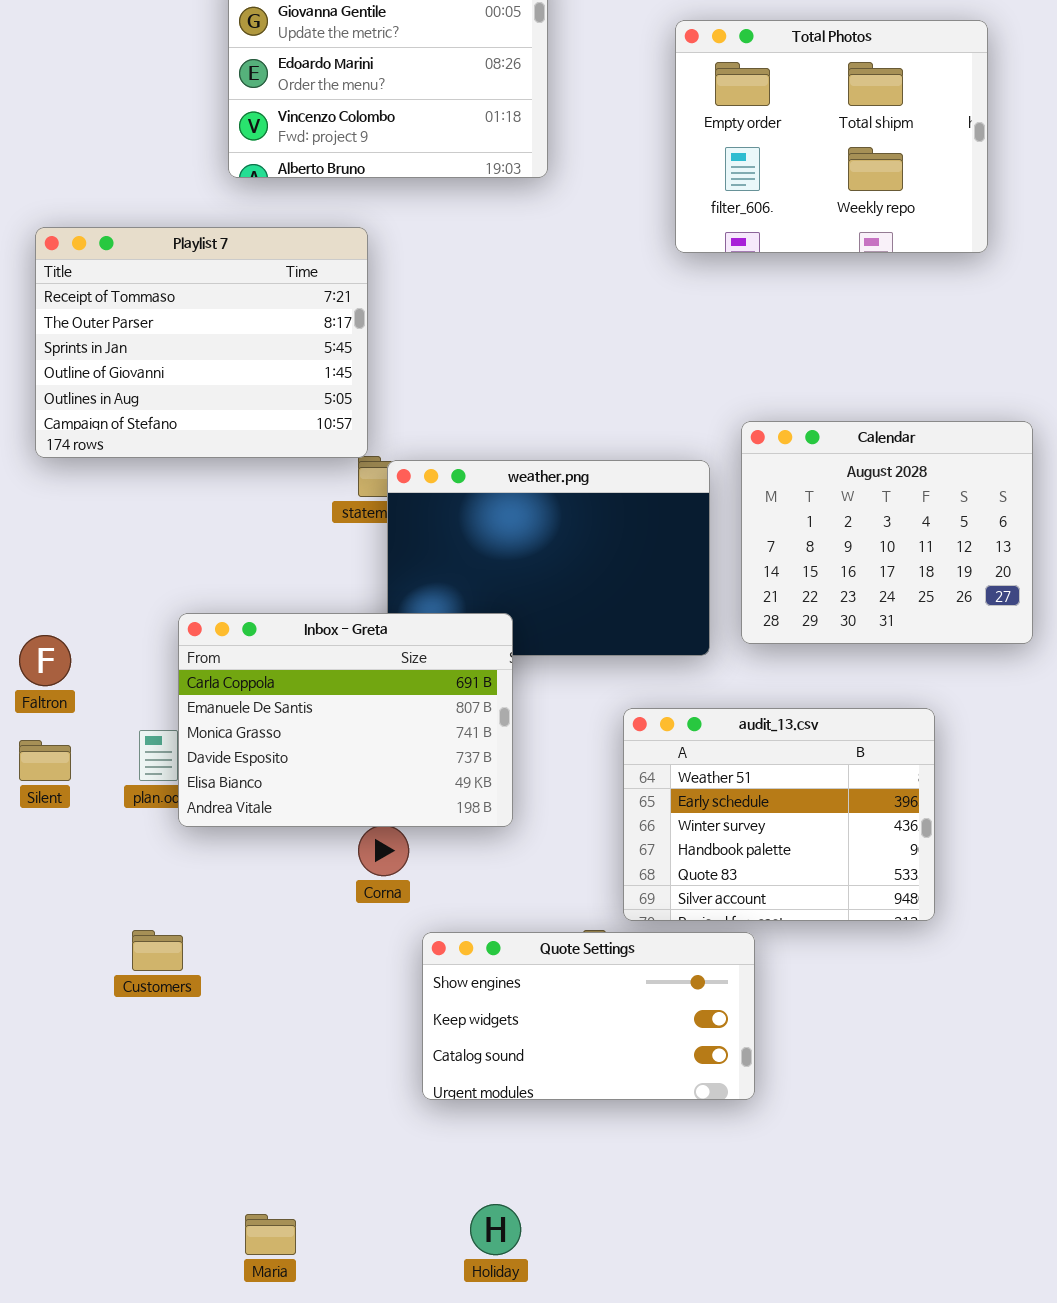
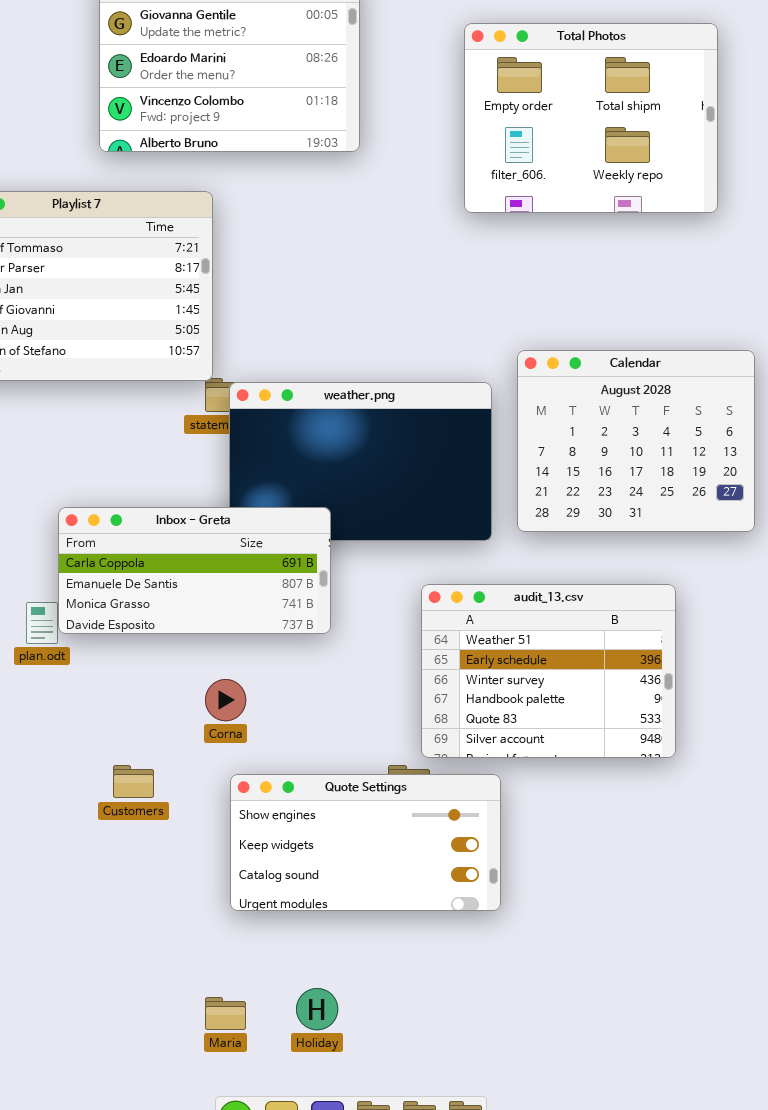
Inbox - Greta: [178,613,513,827] -> [58,507,331,634], resized
Customers: [132,930,183,971] -> [113,765,154,798], moved
Quote Settings: [422,932,755,1100] -> [230,774,501,911], moved
Maria: [245,1214,296,1255] -> [205,997,246,1030], moved

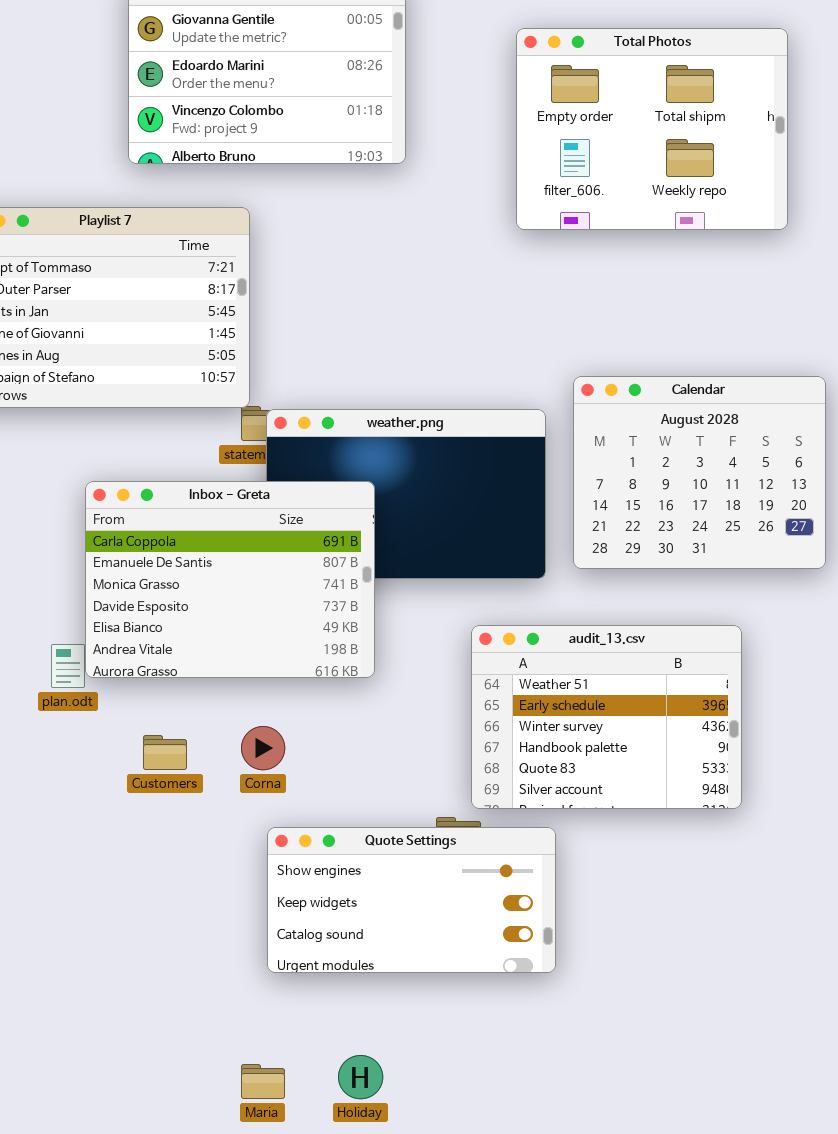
Inbox - Greta: [58,507,331,634] -> [85,481,375,678], resized
Customers: [113,765,154,798] -> [143,735,187,770], moved

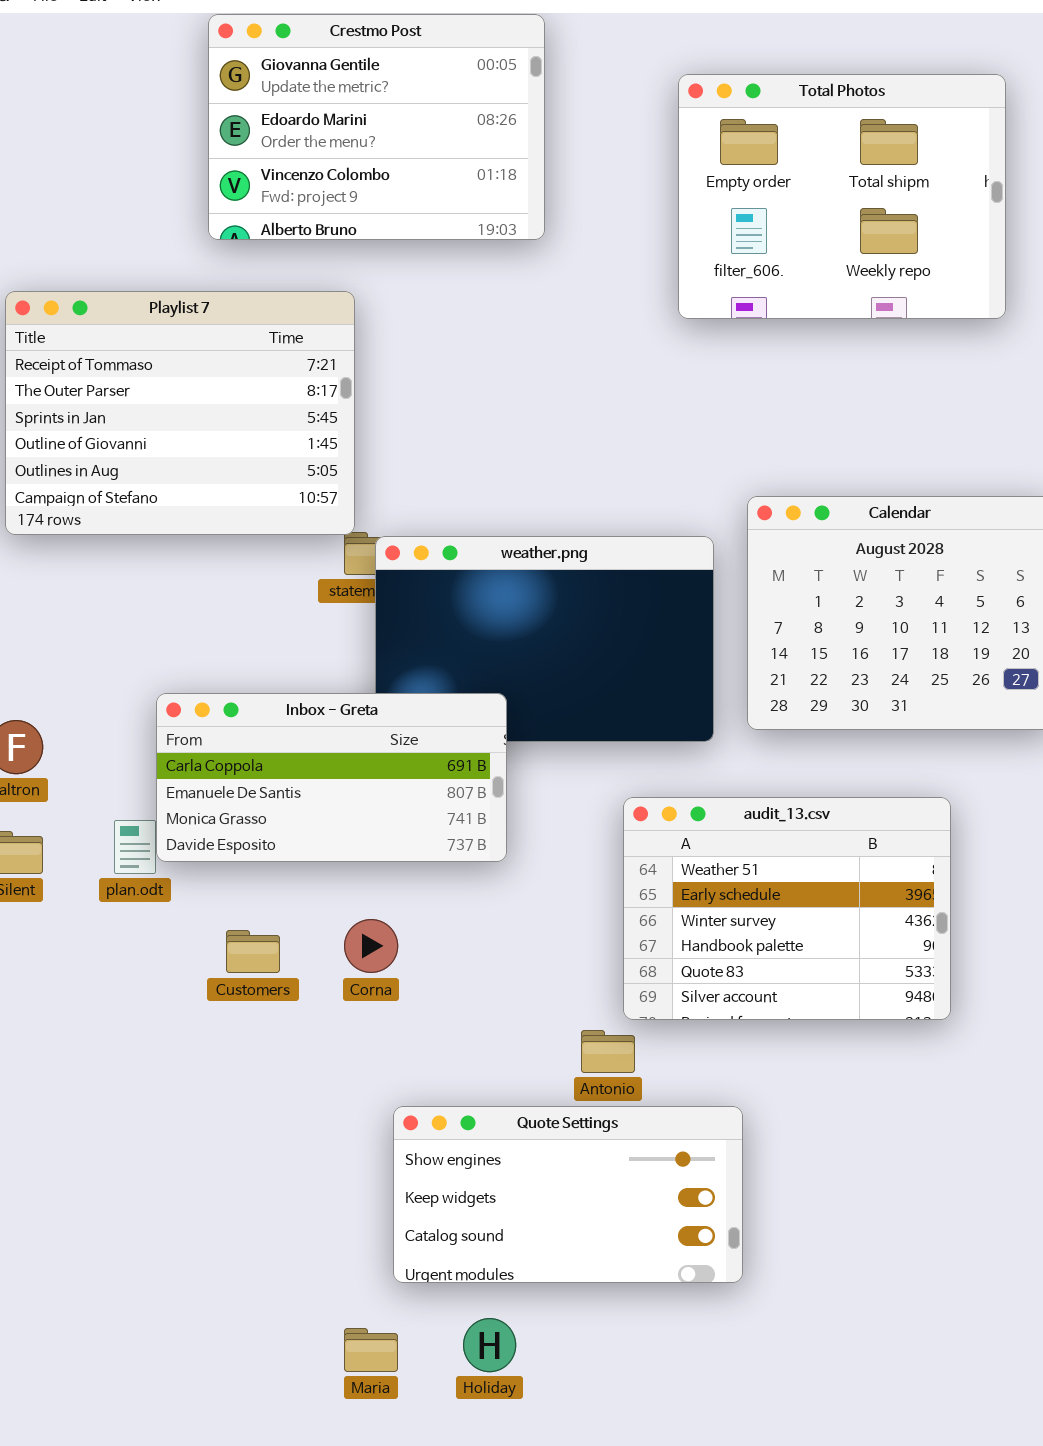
Inbox - Greta: [85,481,375,678] -> [156,693,507,862], resized
Quote Settings: [267,827,556,973] -> [393,1106,743,1283], moved

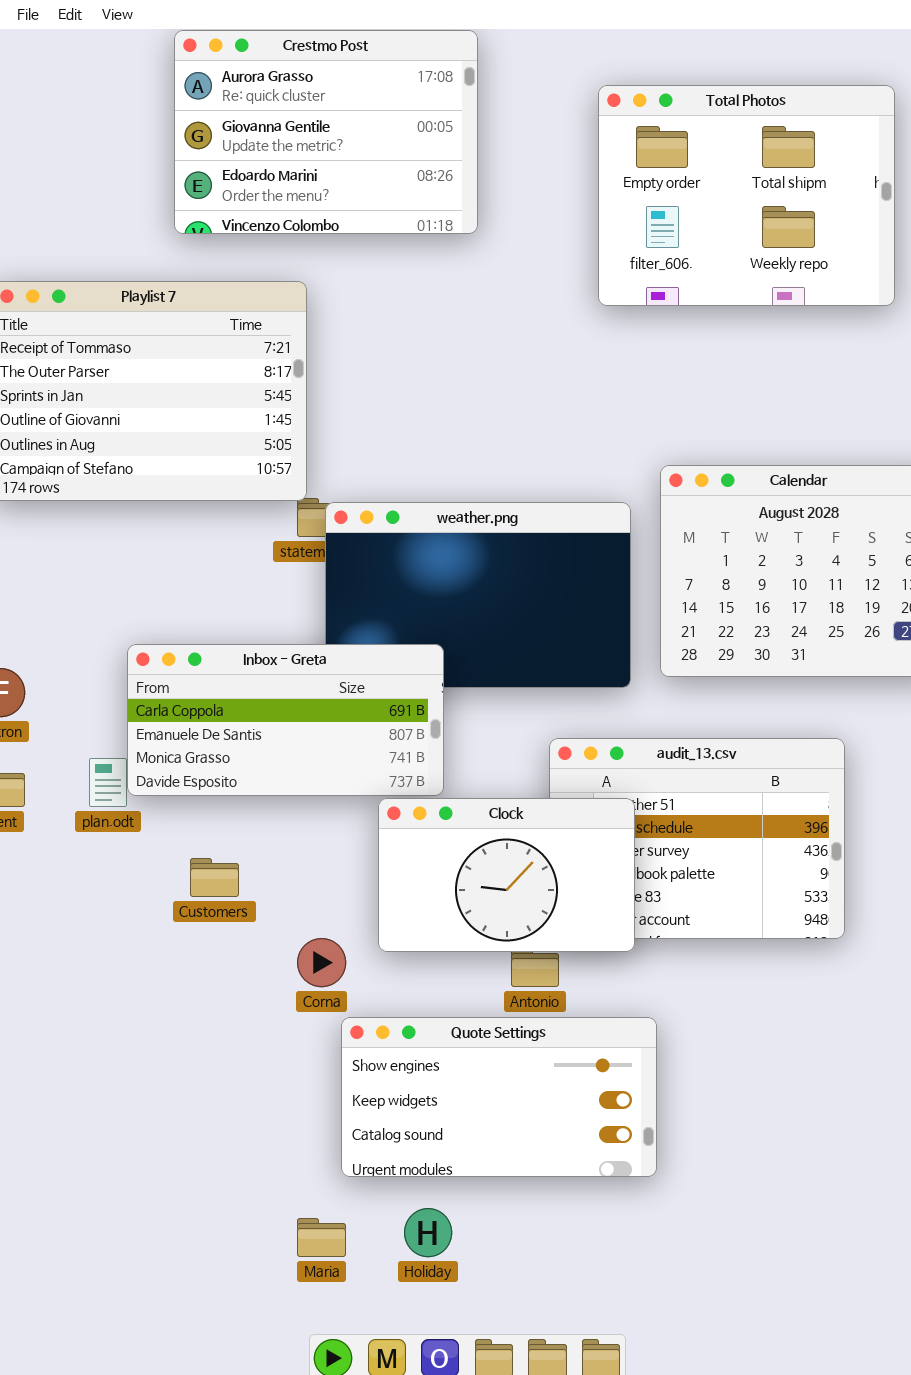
Crestmo Post: [208,14,545,240] -> [174,30,478,234], scrolled up 1 row
Clock: none -> [378,798,635,952], opened
Corna: [344,919,398,973] -> [297,938,346,987], moved

